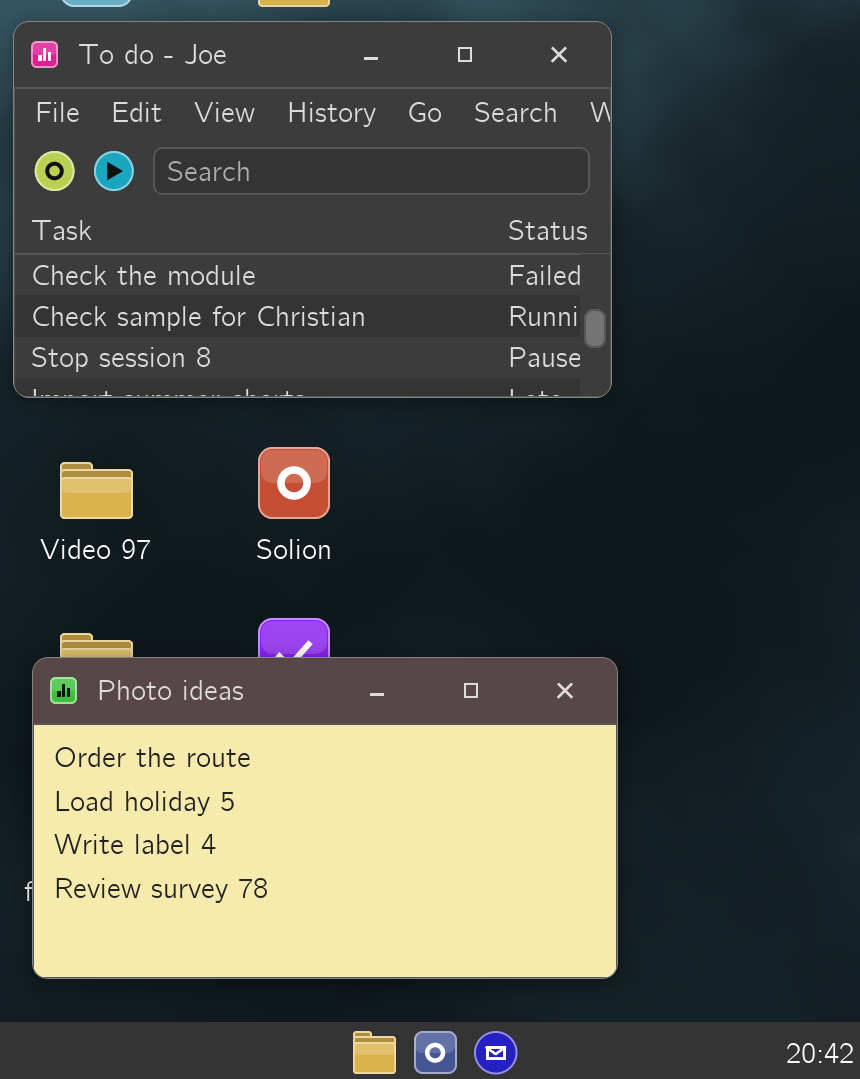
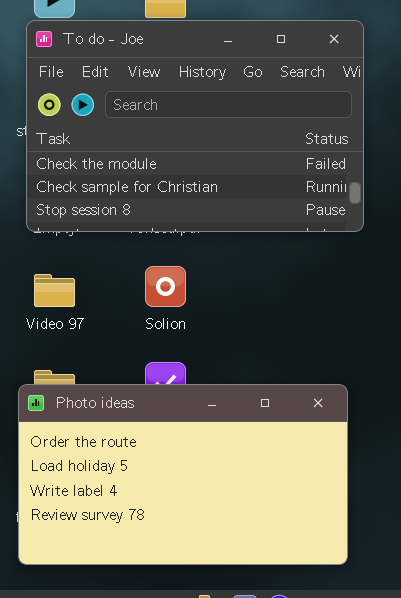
To do - Joe: [13,21,612,398] -> [26,20,364,232], moved

